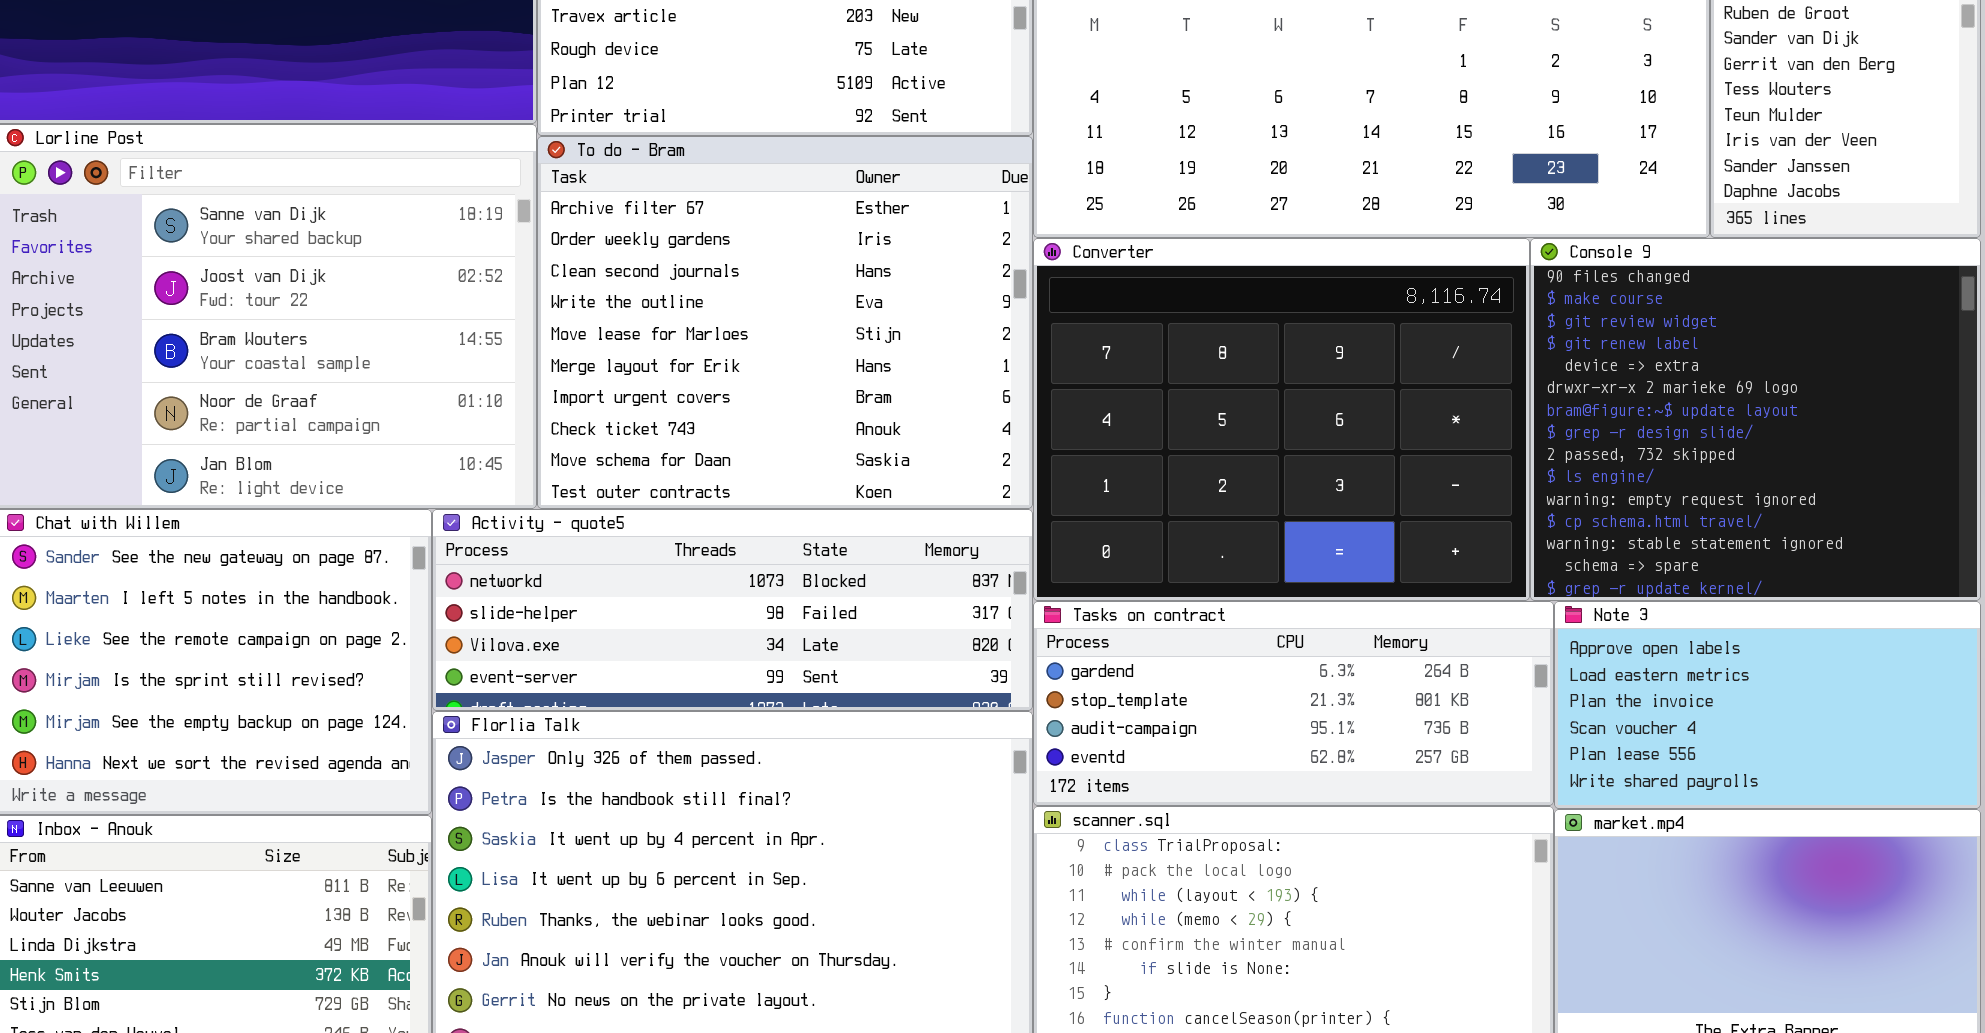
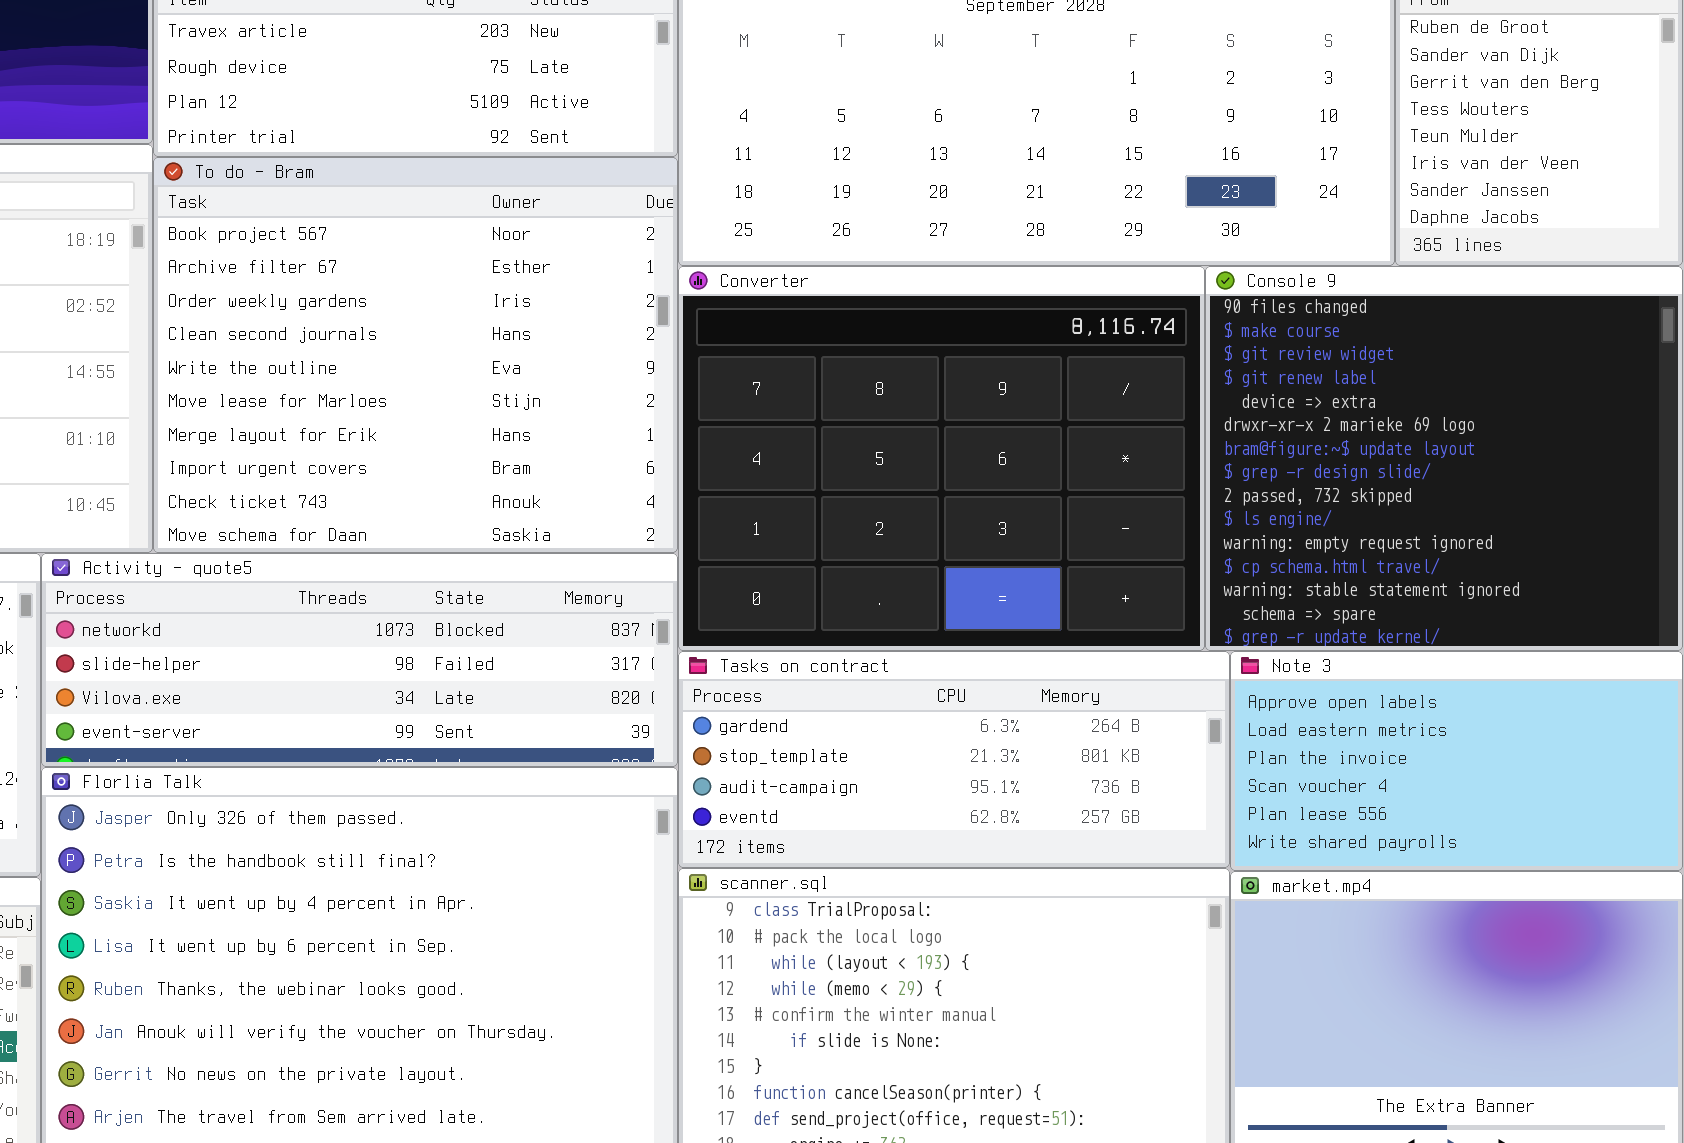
To do - Bram: [537,136,1033,509] -> [153,157,678,553], scrolled up 1 row

